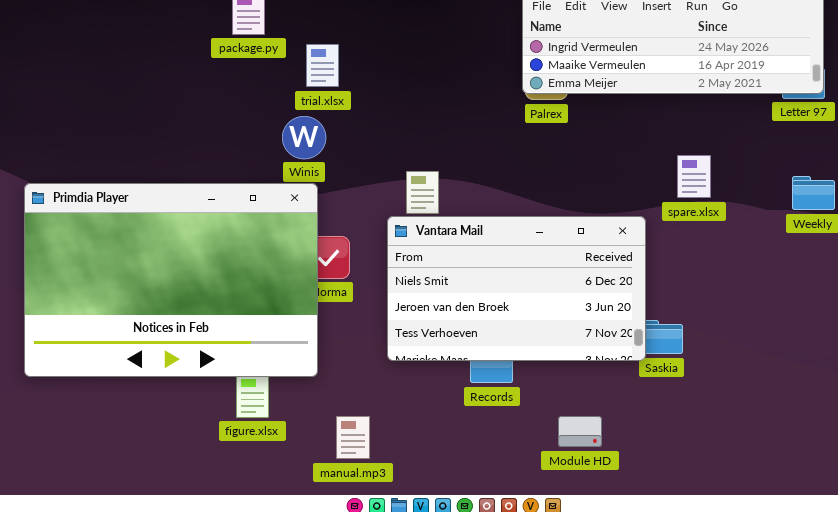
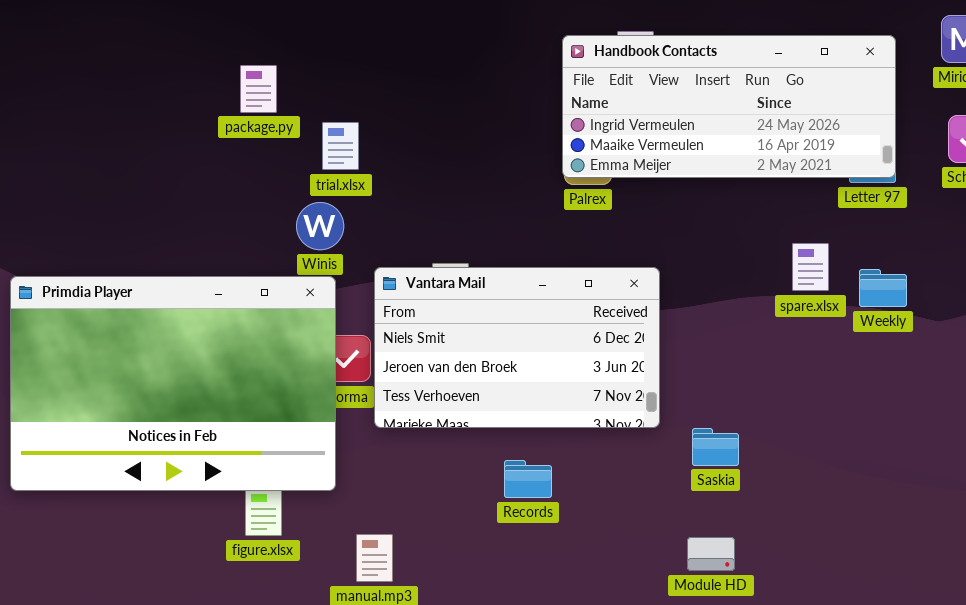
spare.xlsx: [677,155,711,198] -> [792,243,829,291], moved
Vantara Mail: [387,216,646,361] -> [374,267,660,428], moved
Module HD: [558,416,602,447] -> [687,537,735,571], moved

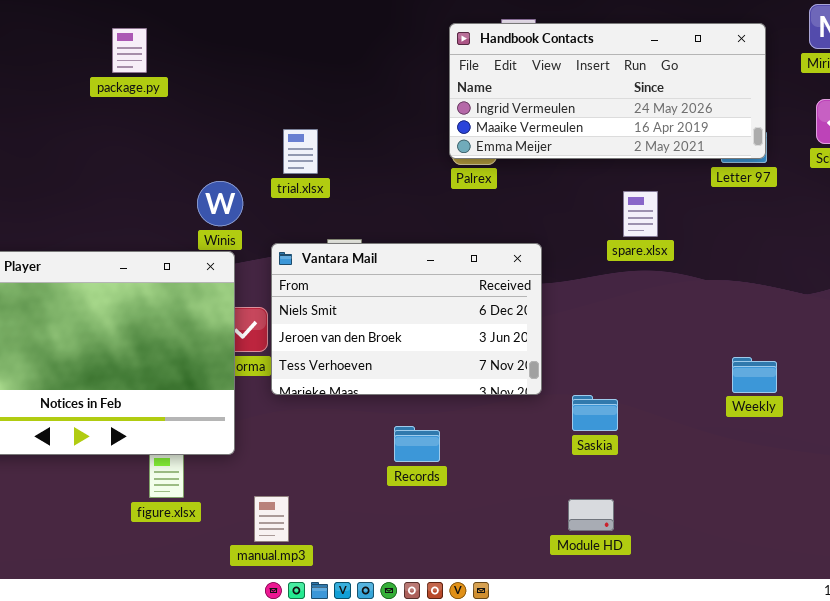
package.py: [240,65,277,113] -> [112,28,147,73], moved
trial.xlsx: [322,122,359,170] -> [283,129,318,174], moved
spare.xlsx: [792,243,829,291] -> [623,191,658,237], moved
Weekly: [859,269,907,307] -> [732,357,777,393], moved

